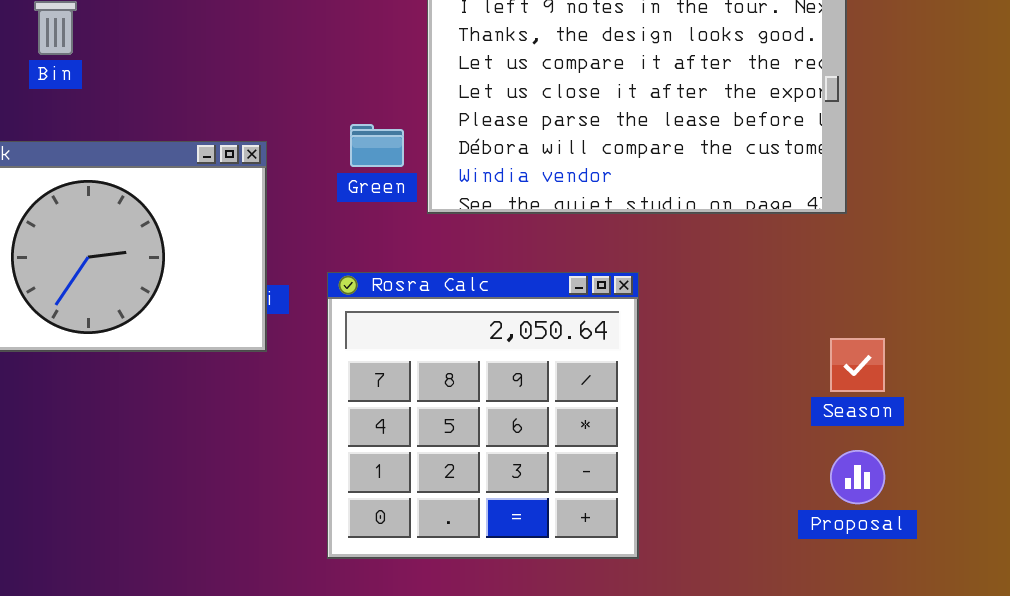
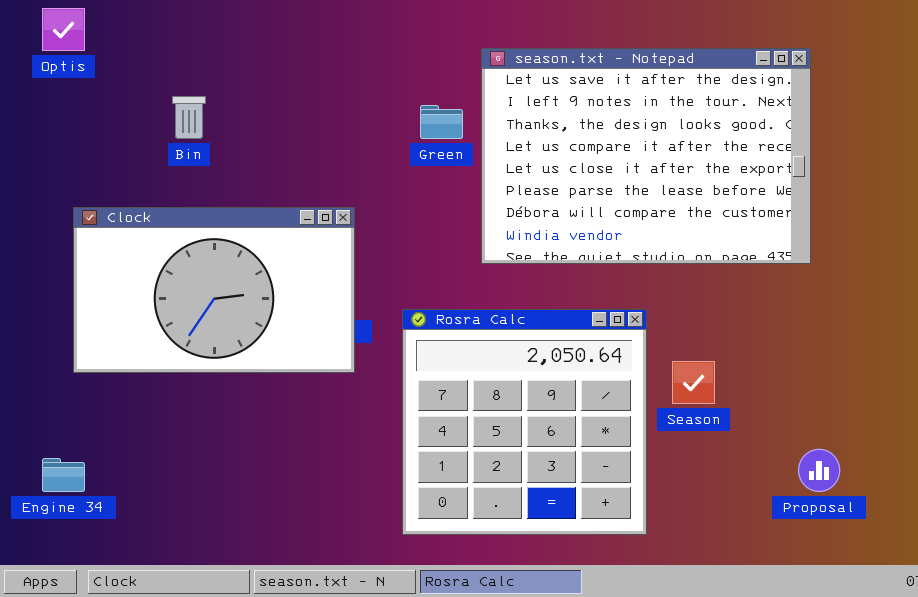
Green: [350,124,404,167] -> [420,105,463,139], moved
Season: [830,338,885,392] -> [672,361,715,404], moved

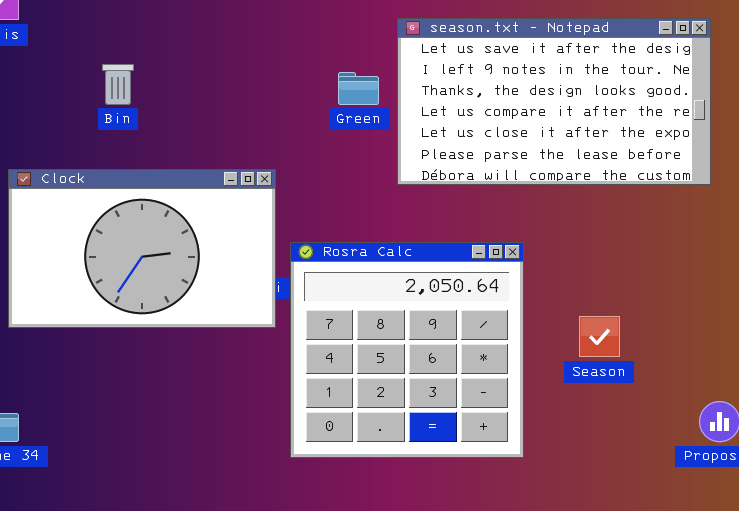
season.txt - Notepad: [481,48,811,264] -> [397,18,711,185], resized
Rosra Calc: [402,309,647,535] -> [290,242,524,458], moved

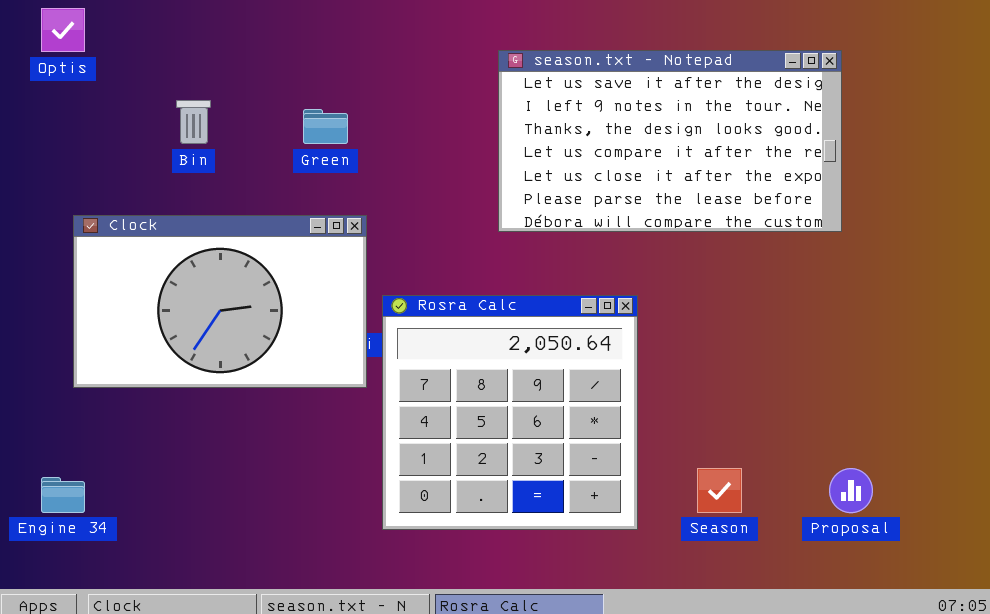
Green: [338,72,379,105] -> [303,109,348,144], moved
Season: [579,316,620,357] -> [697,468,742,513], moved

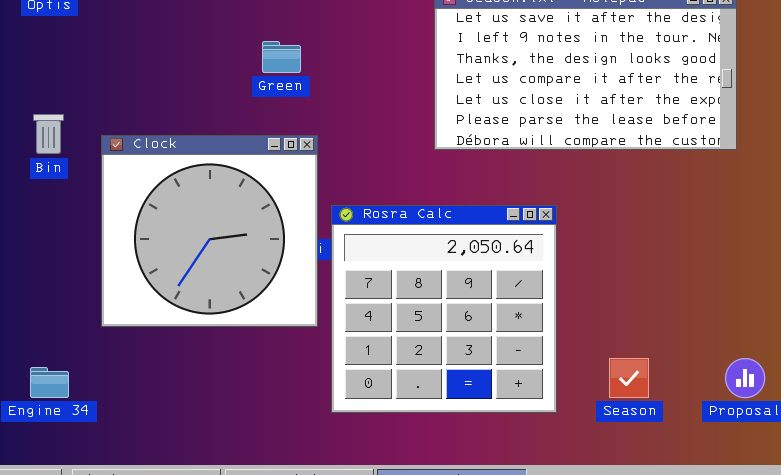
Bin: [176,100,211,144] -> [33,114,64,154], moved
Clock: [73,215,367,388] -> [101,135,318,327], resized

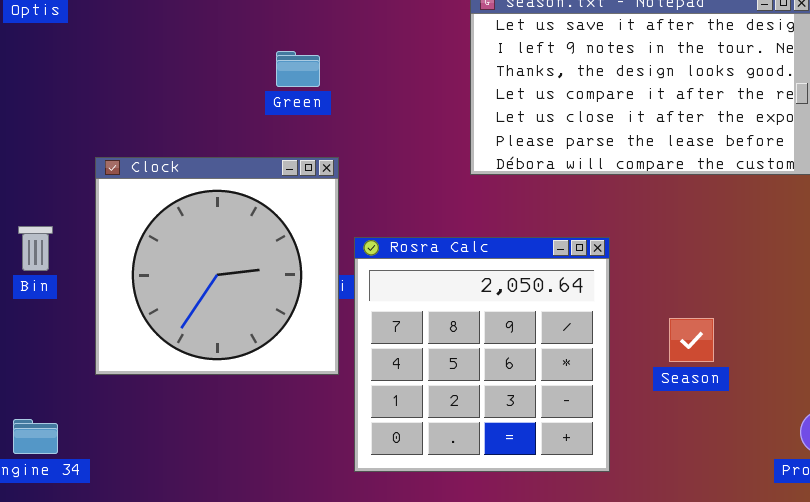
Bin: [33,114,64,154] -> [18,226,53,271], moved
Season: [609,358,649,398] -> [669,318,714,362], moved

